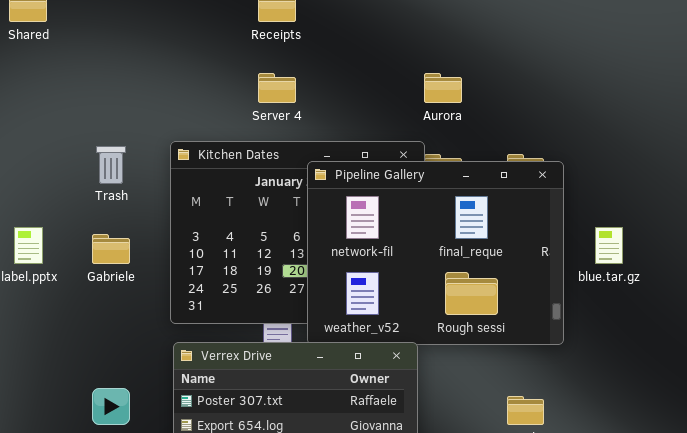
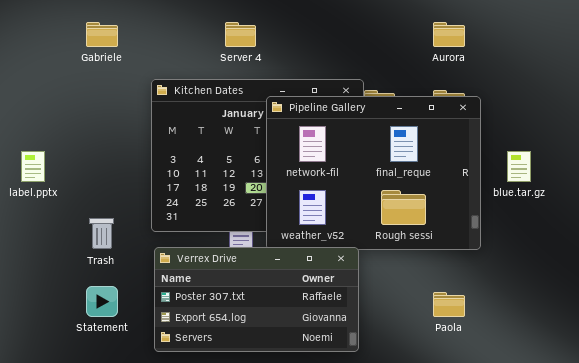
Aurora: [424,73,462,103] -> [433,22,465,47], moved
Trash: [96,146,126,184] -> [89,218,114,249], moved
Gabriele: [92,234,130,264] -> [86,22,118,47], moved

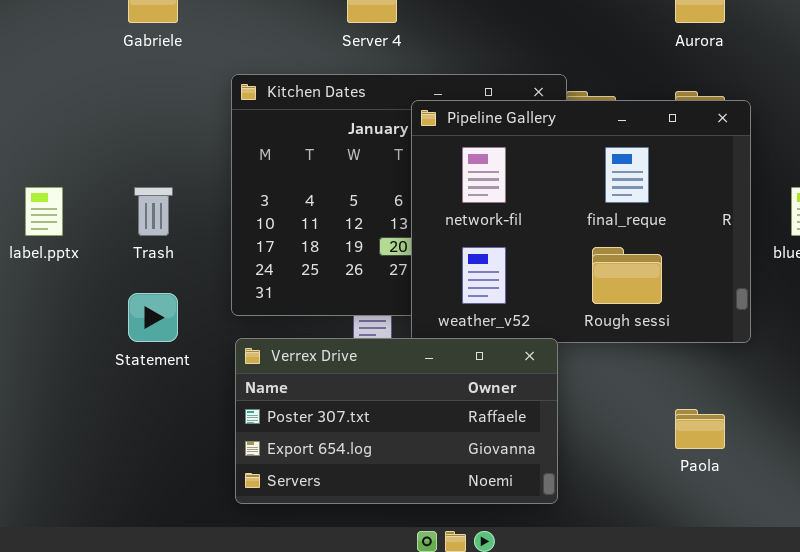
Trash: [89,218,114,249] -> [134,187,173,236], moved
Statement: [86,286,118,317] -> [128,293,178,342], moved

